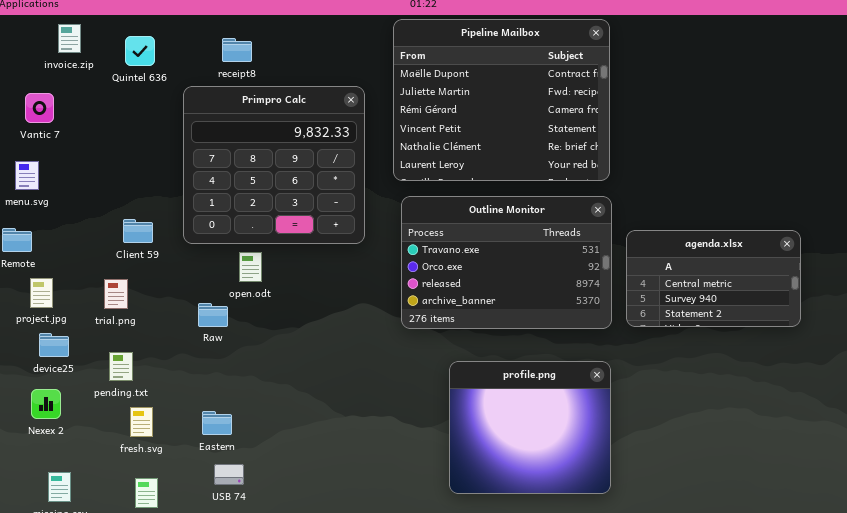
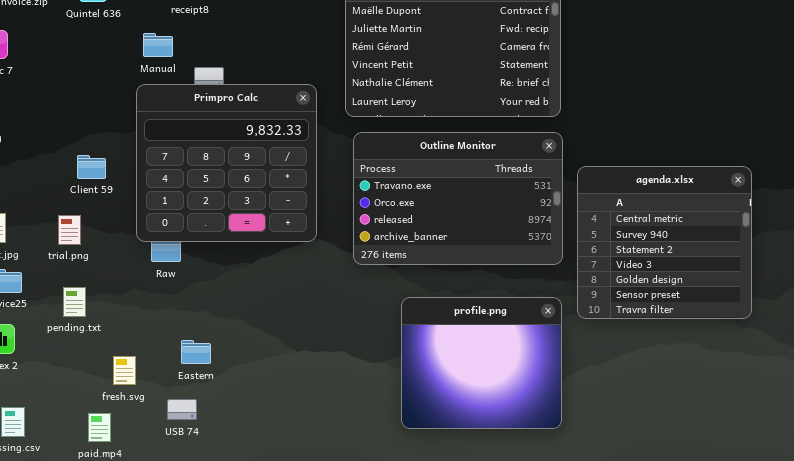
Primpro Calc: [183,86,365,244] -> [136,84,317,242], moved
agenda.xlsx: [626,230,801,327] -> [577,166,752,319], resized
fresh.svg: [130,407,153,437] -> [113,356,136,385], moved
Eastern: [202,411,232,435] -> [181,340,211,364], moved

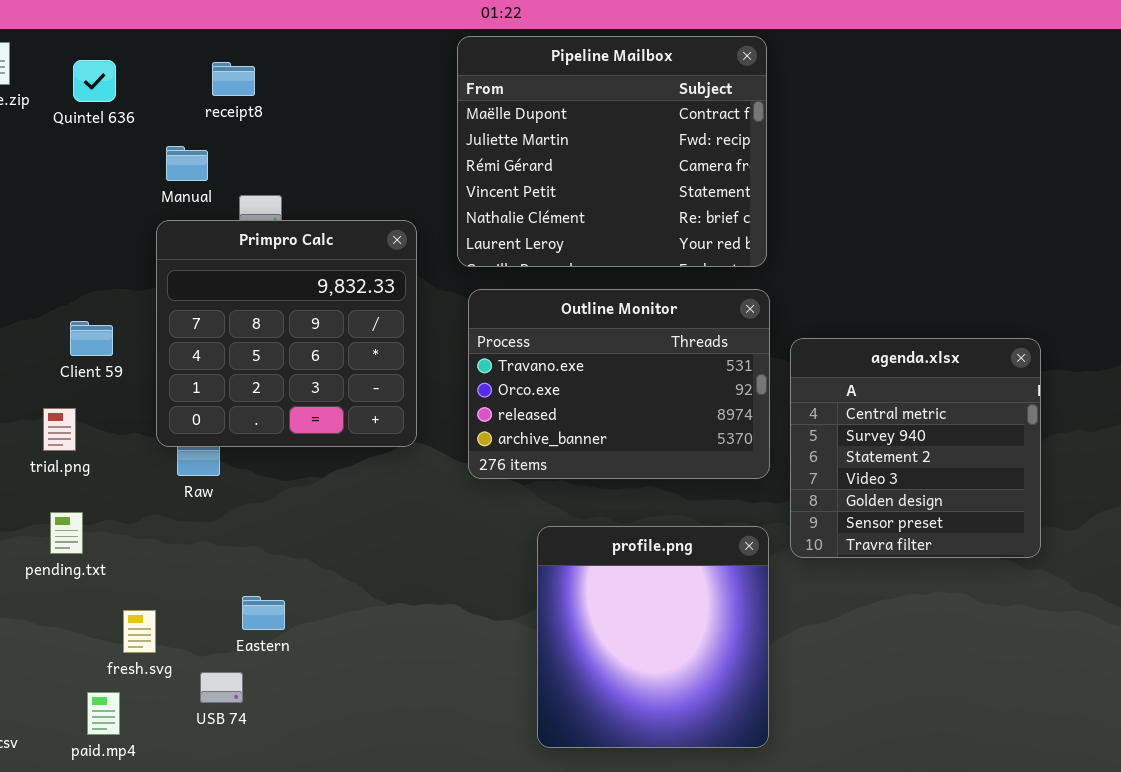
profile.png: [401,297,562,429] -> [537,526,769,748], resized
Eastern: [181,340,211,364] -> [242,596,285,630], moved

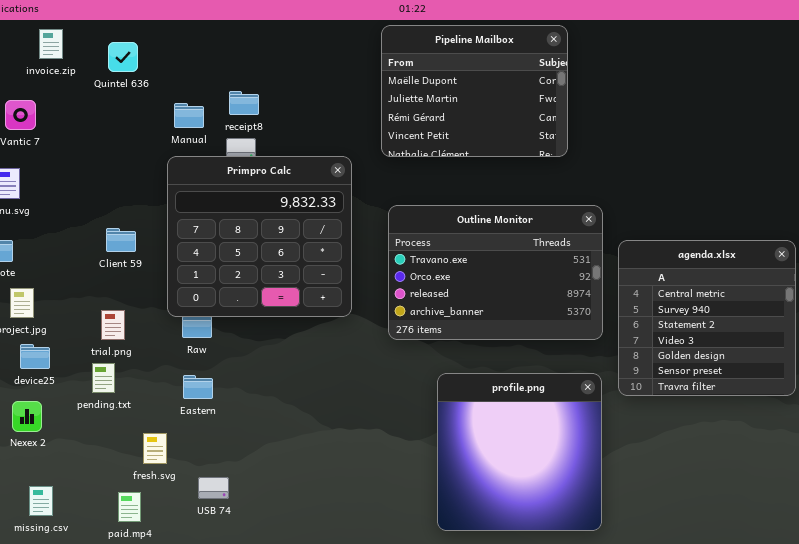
Pipeline Mailbox: [457,36,767,267] -> [381,25,568,157], resized
receipt8: [212,62,255,96] -> [229,91,259,115], moved
trial.png: [43,408,76,451] -> [101,310,125,340], moved
Eastern: [242,596,285,630] -> [183,375,213,399], moved

